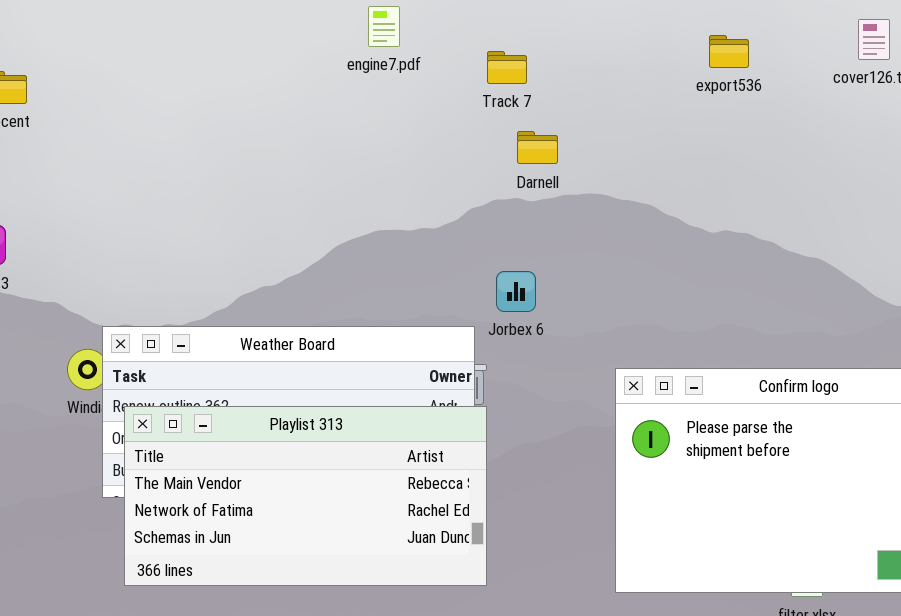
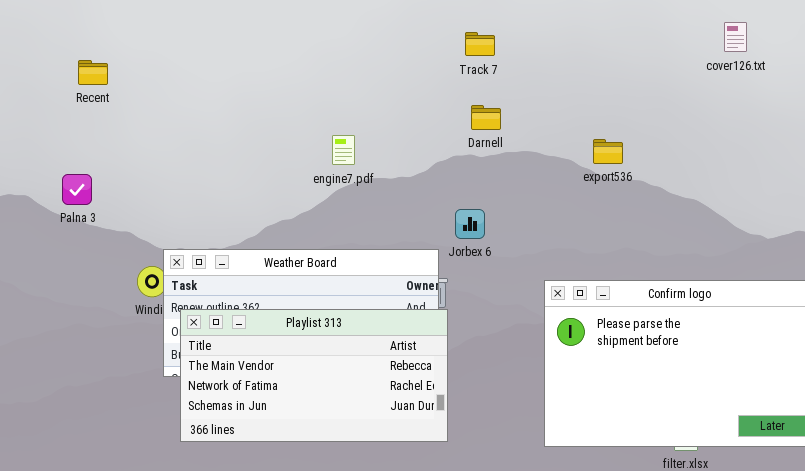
engine7.pdf: [368,6,400,47] -> [332,135,355,165], moved
export536: [709,35,749,68] -> [593,139,623,164], moved
Track 7: [487,51,527,84] -> [465,32,495,56], moved

